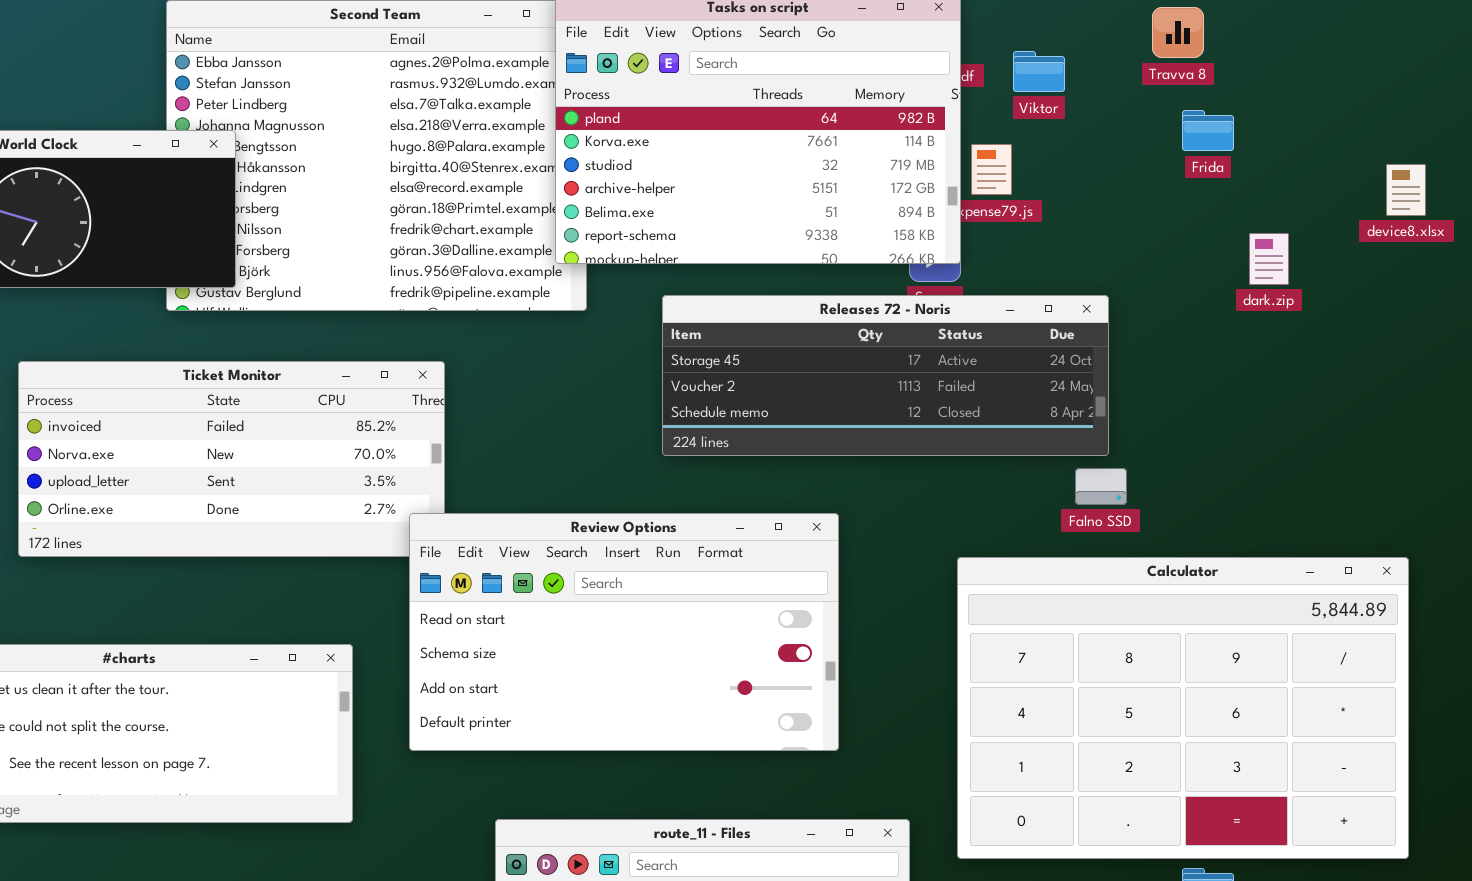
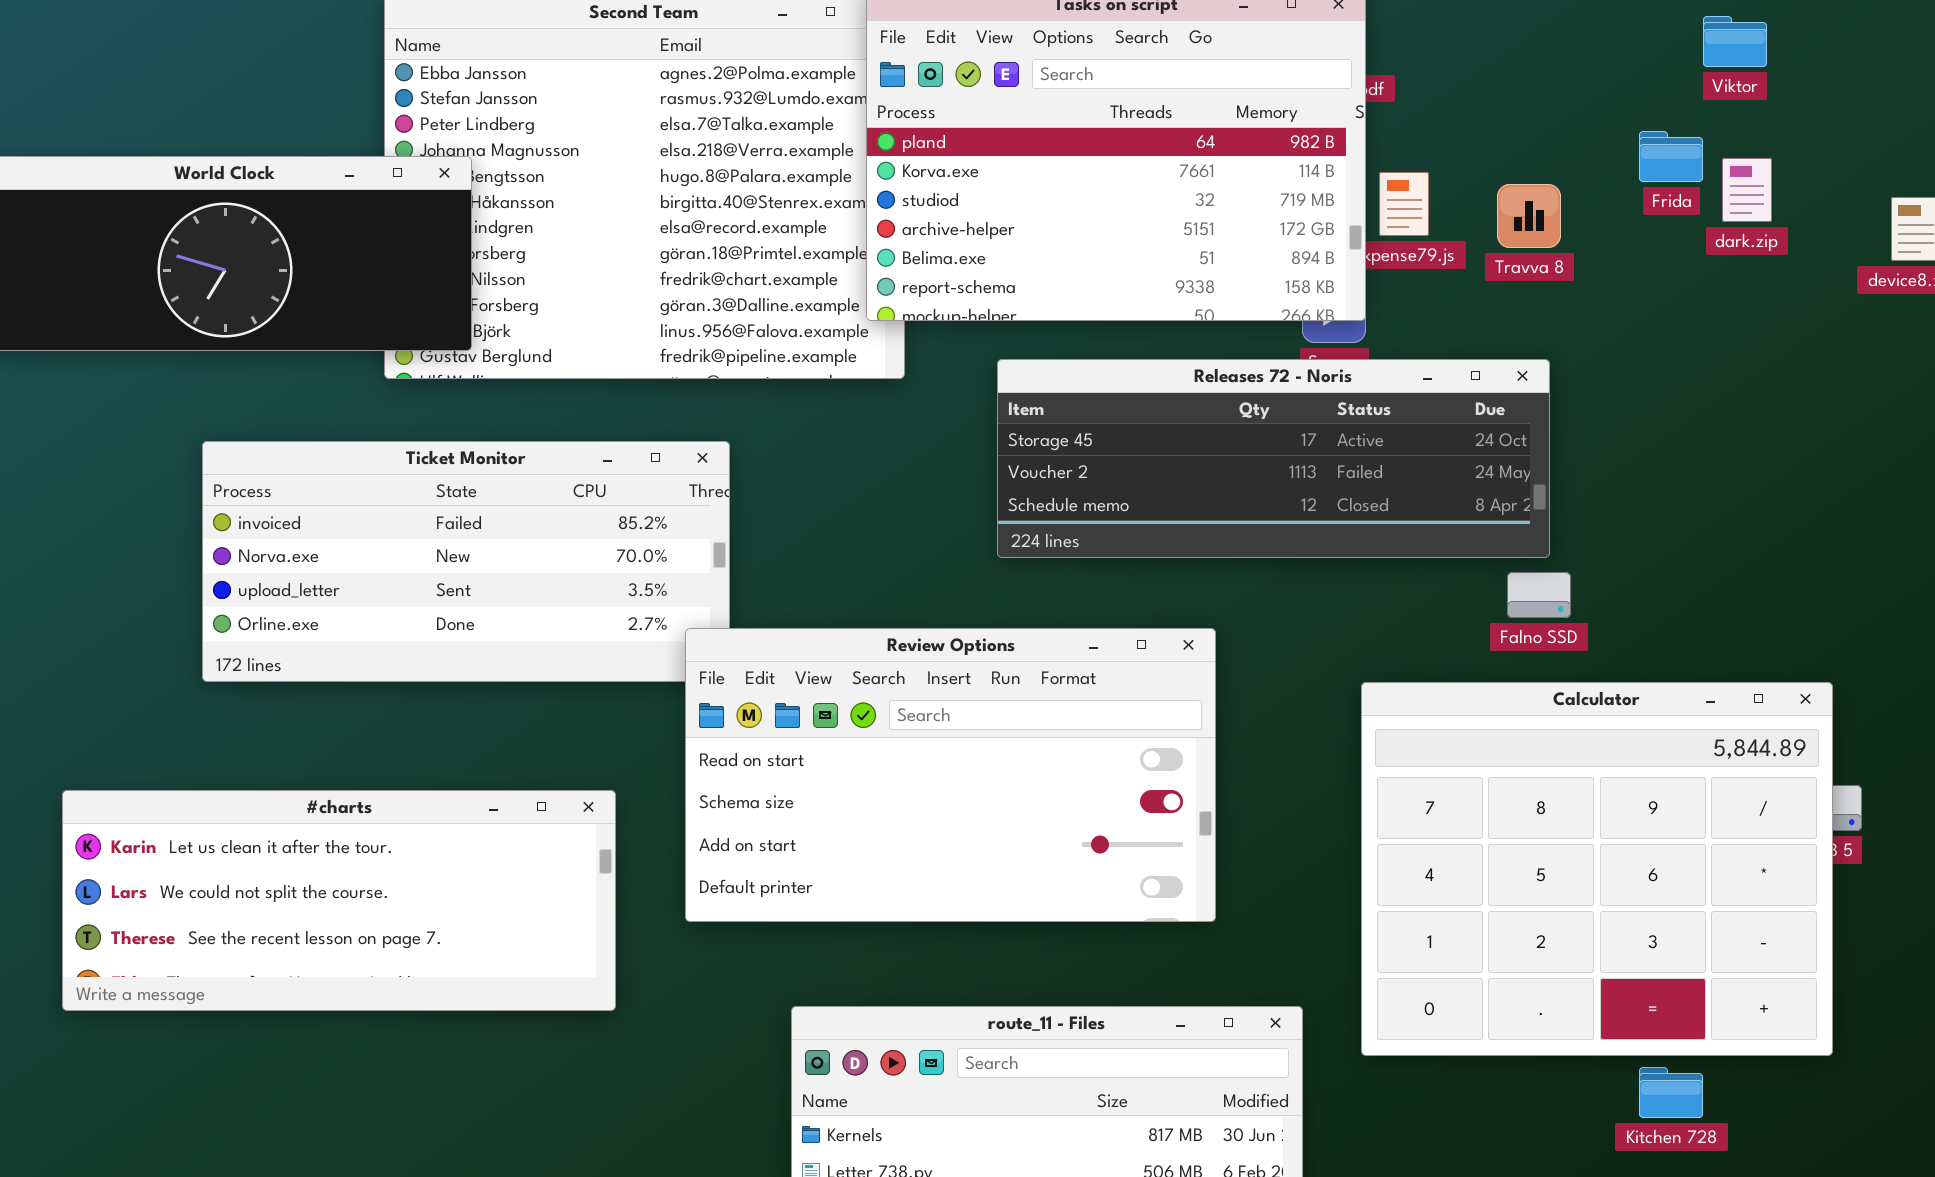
Travva 8: [1152,7,1204,58] -> [1497,184,1561,248], moved
Viktor: [1013,51,1065,92] -> [1703,16,1767,67], moved
dark.zip: [1249,233,1289,285] -> [1722,158,1772,222], moved
Calculator: [957,557,1409,859] -> [1361,682,1833,1056], resized

